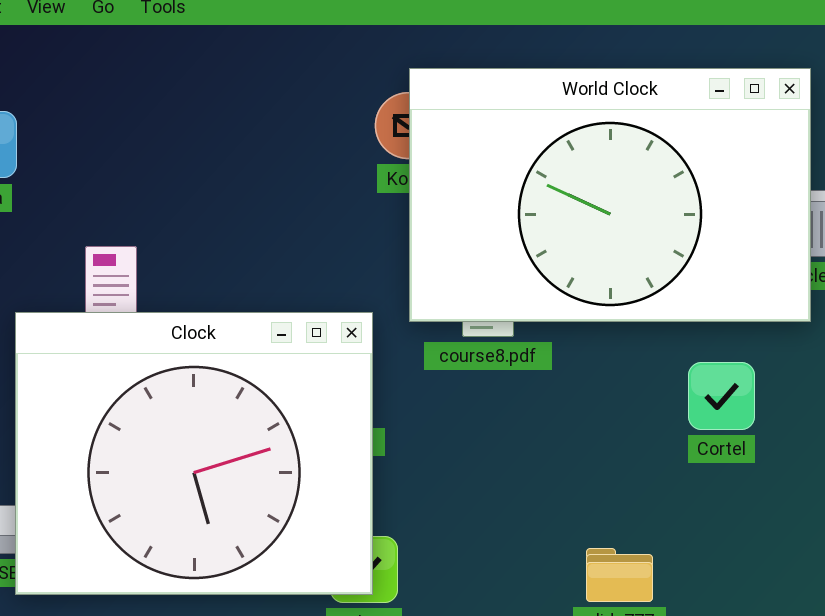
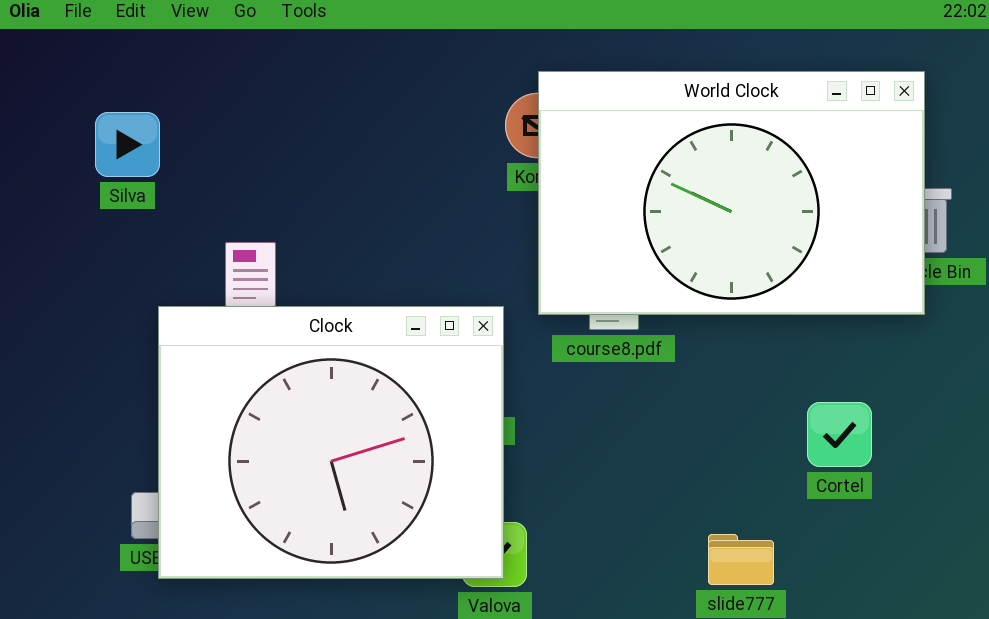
Cortel: [688,362,755,430] -> [807,402,872,467], moved

